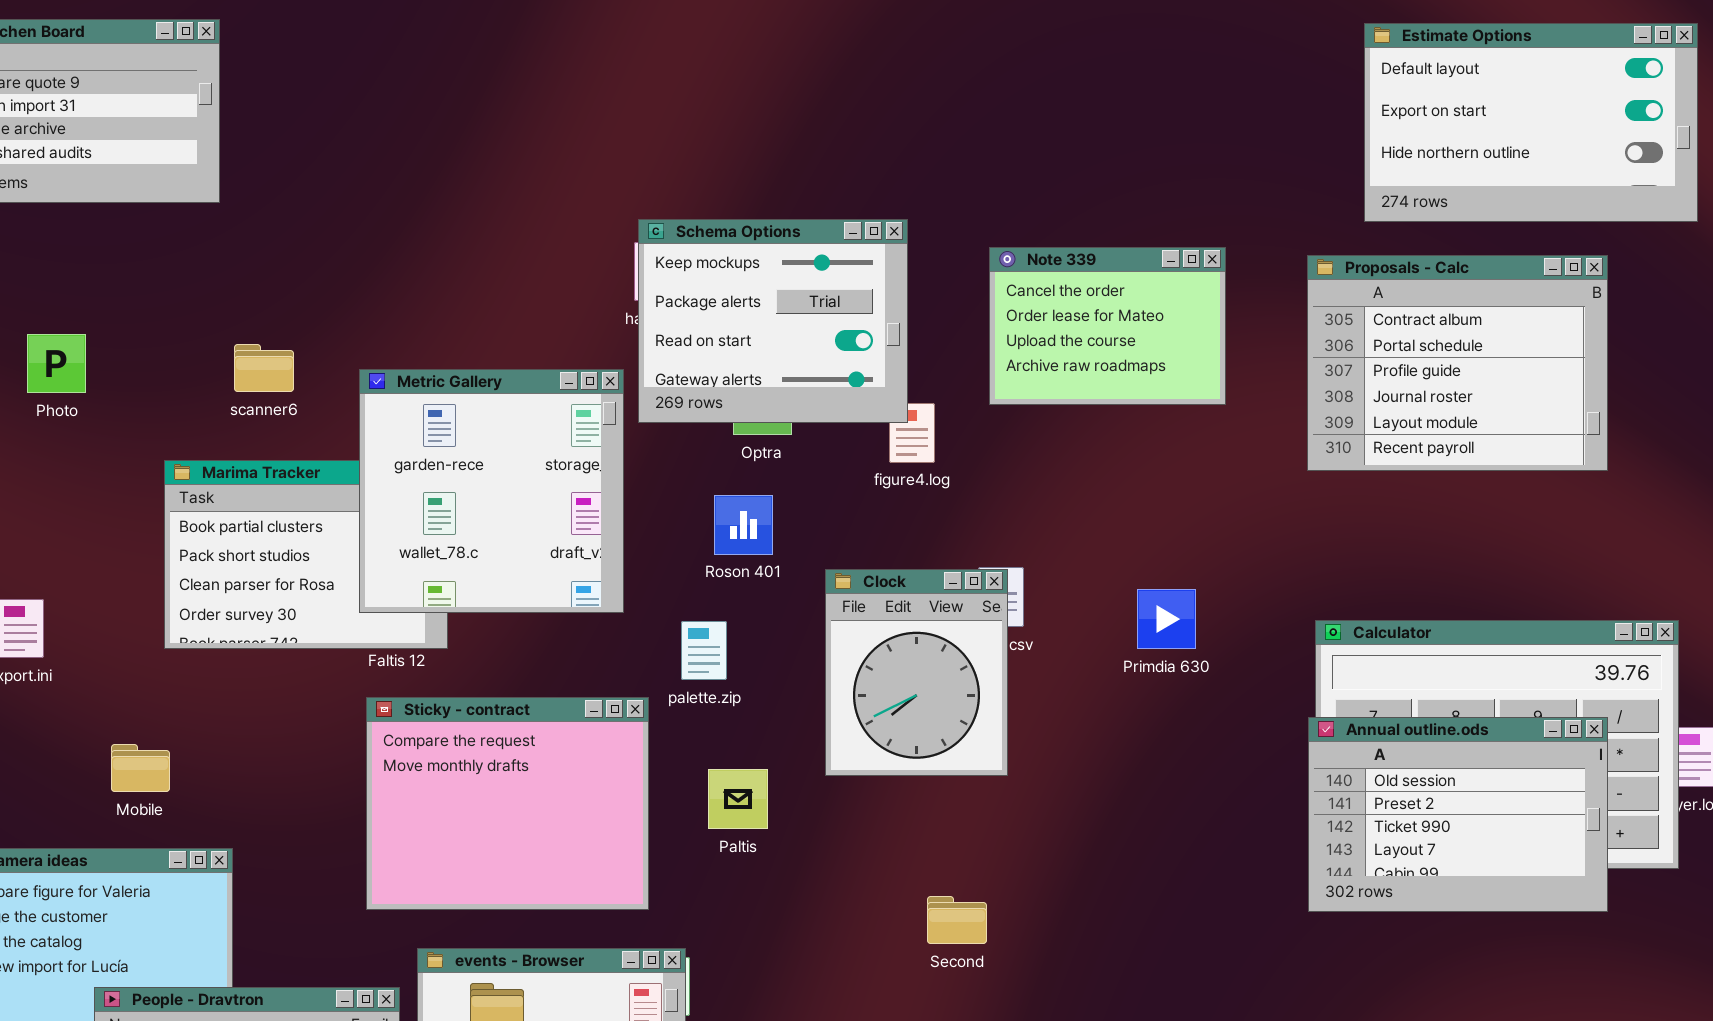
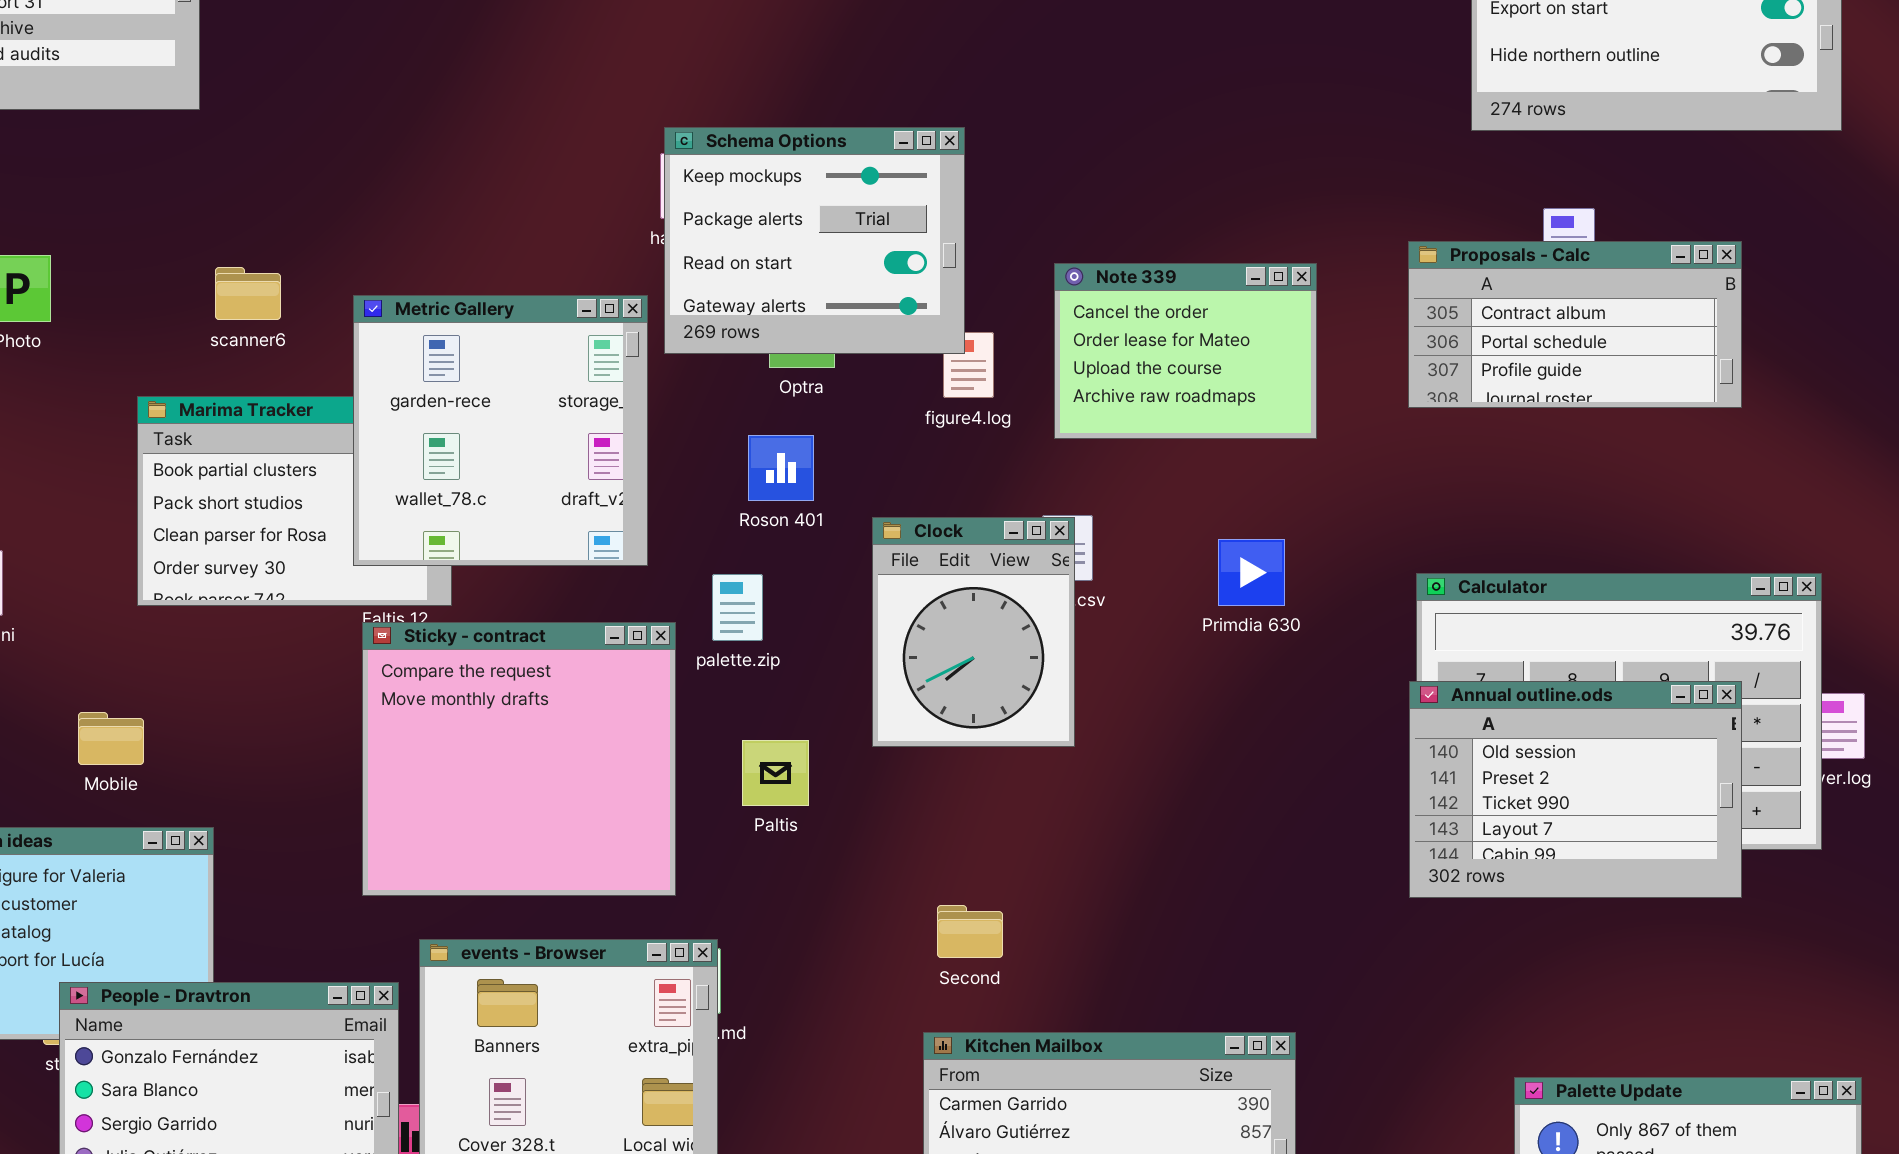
Note 339: [989,247,1226,405] -> [1054,263,1317,439], moved
Proposals - Calc: [1307,255,1608,471] -> [1408,241,1742,408], resized
Sticky - contract: [366,697,649,910] -> [362,622,676,896], resized
Second: [927,896,987,944] -> [937,905,1003,958], moved

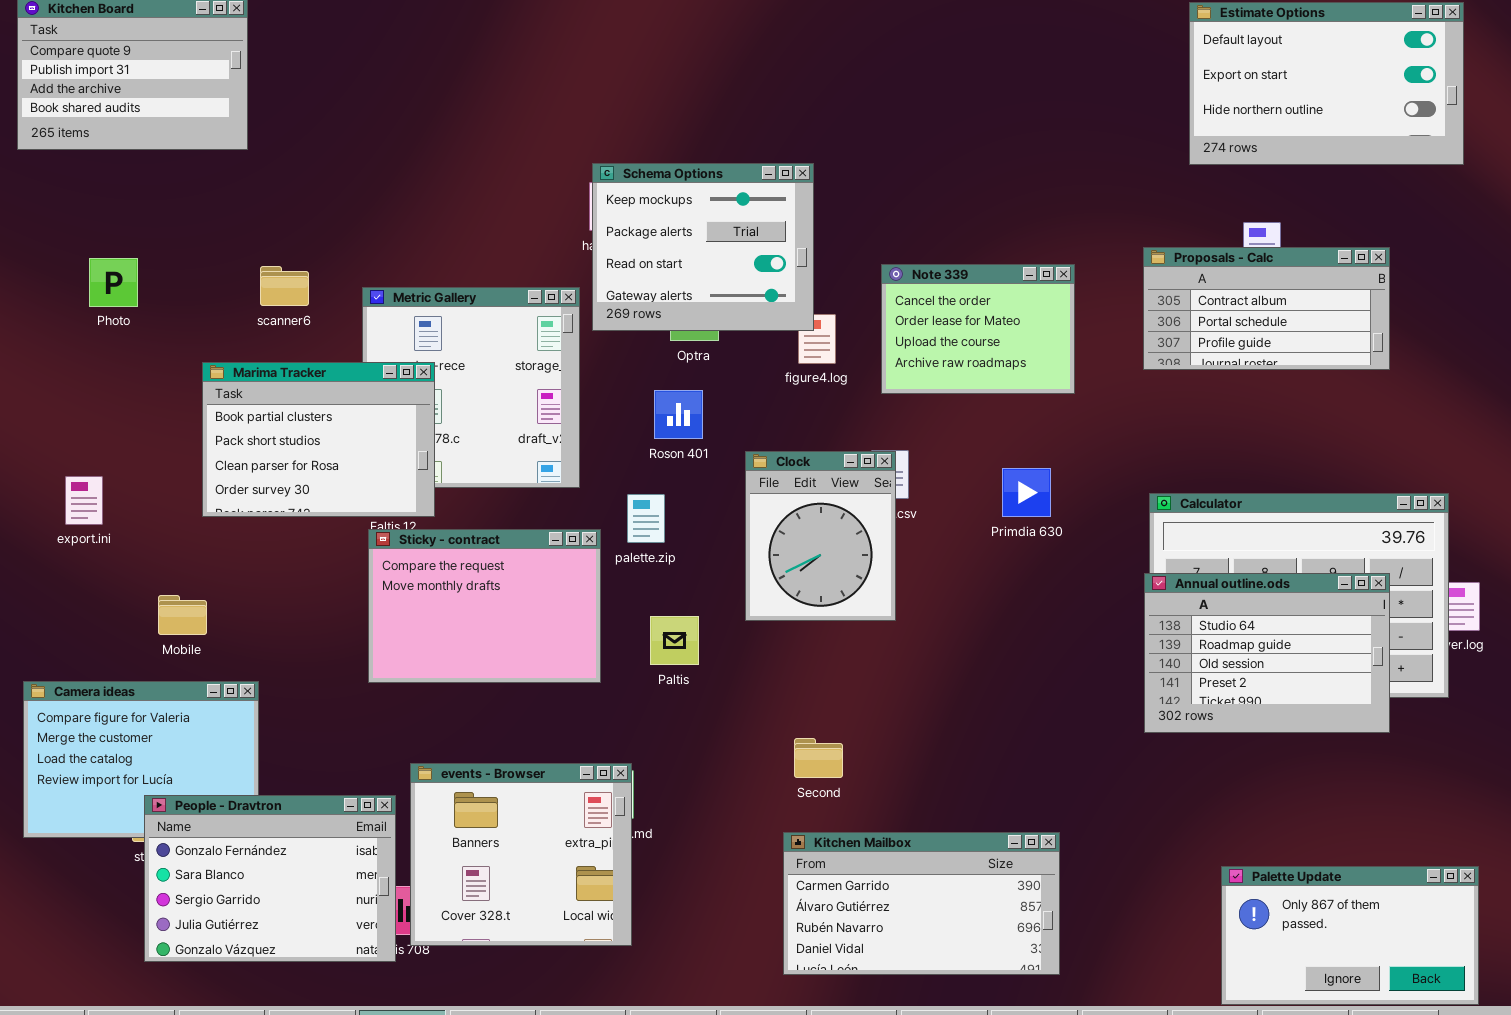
Marima Tracker: [137,396,452,606] -> [202,362,435,517], raised
Sticky - contract: [362,622,676,896] -> [368,529,601,683], resized
Annual outline.ods: [1409,681,1742,898] -> [1144,573,1390,733], scrolled up 2 rows

